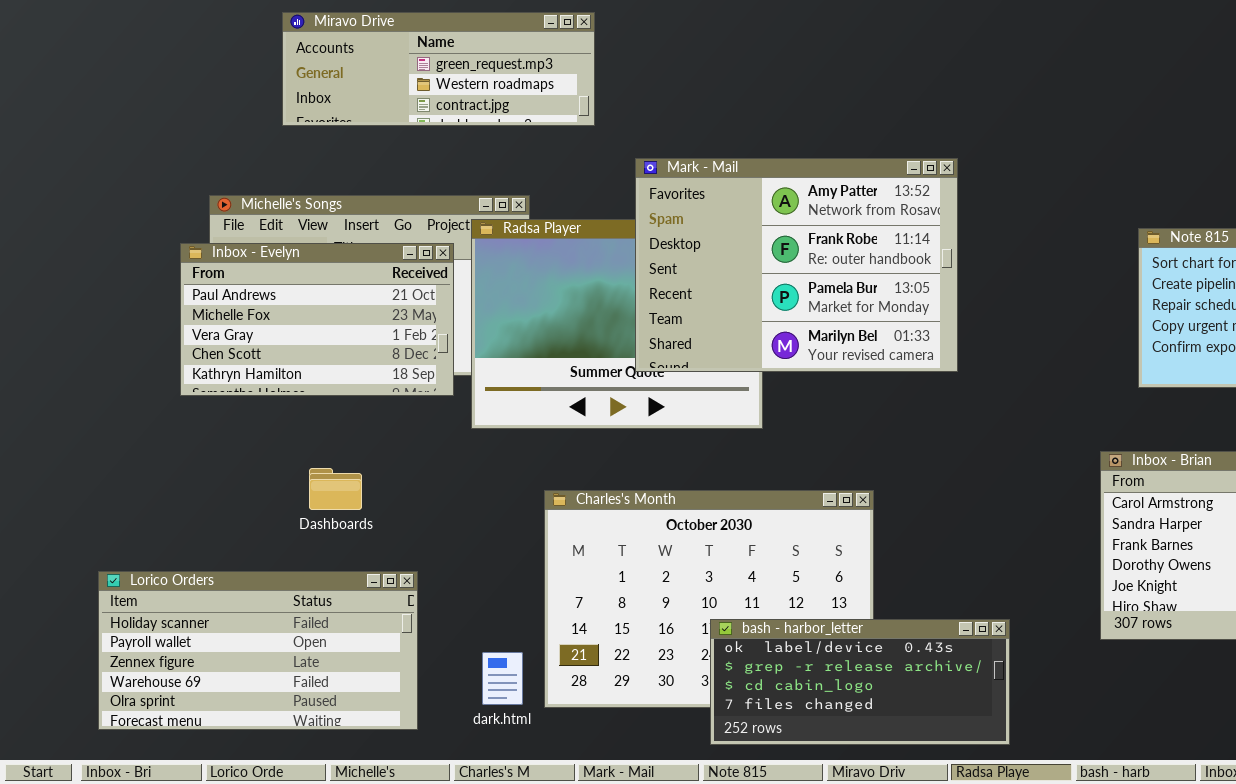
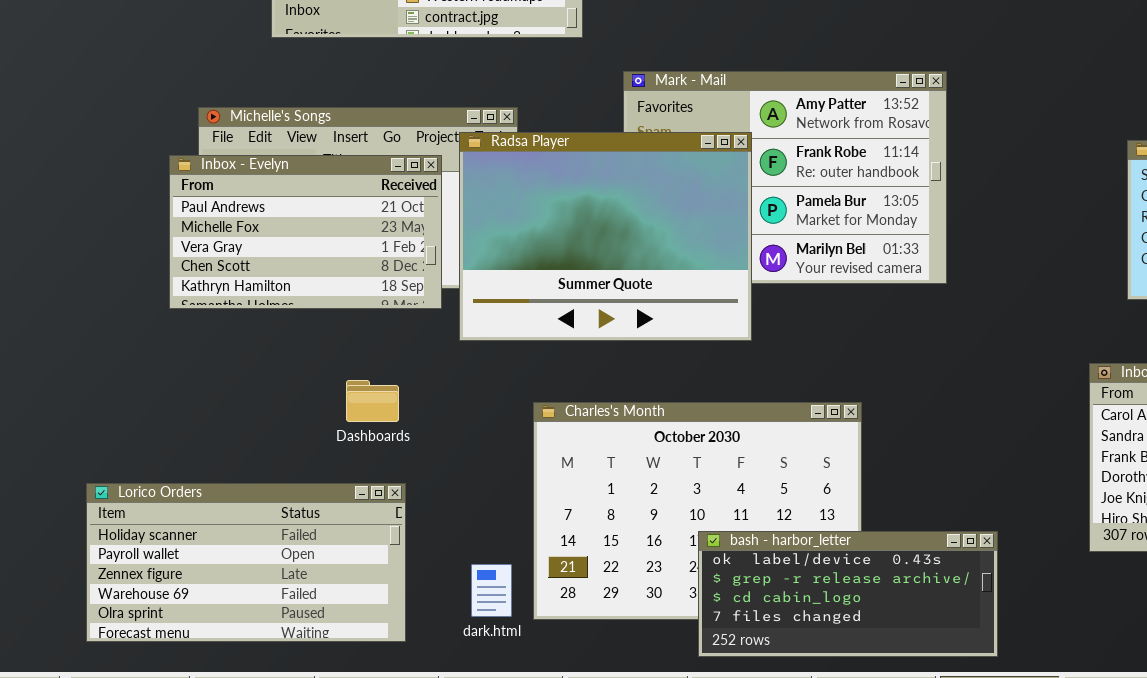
Radsa Player: [471,219,763,429] -> [459,132,752,341], raised
Dashboards: [309,468,362,510] -> [346,380,399,422], moved

